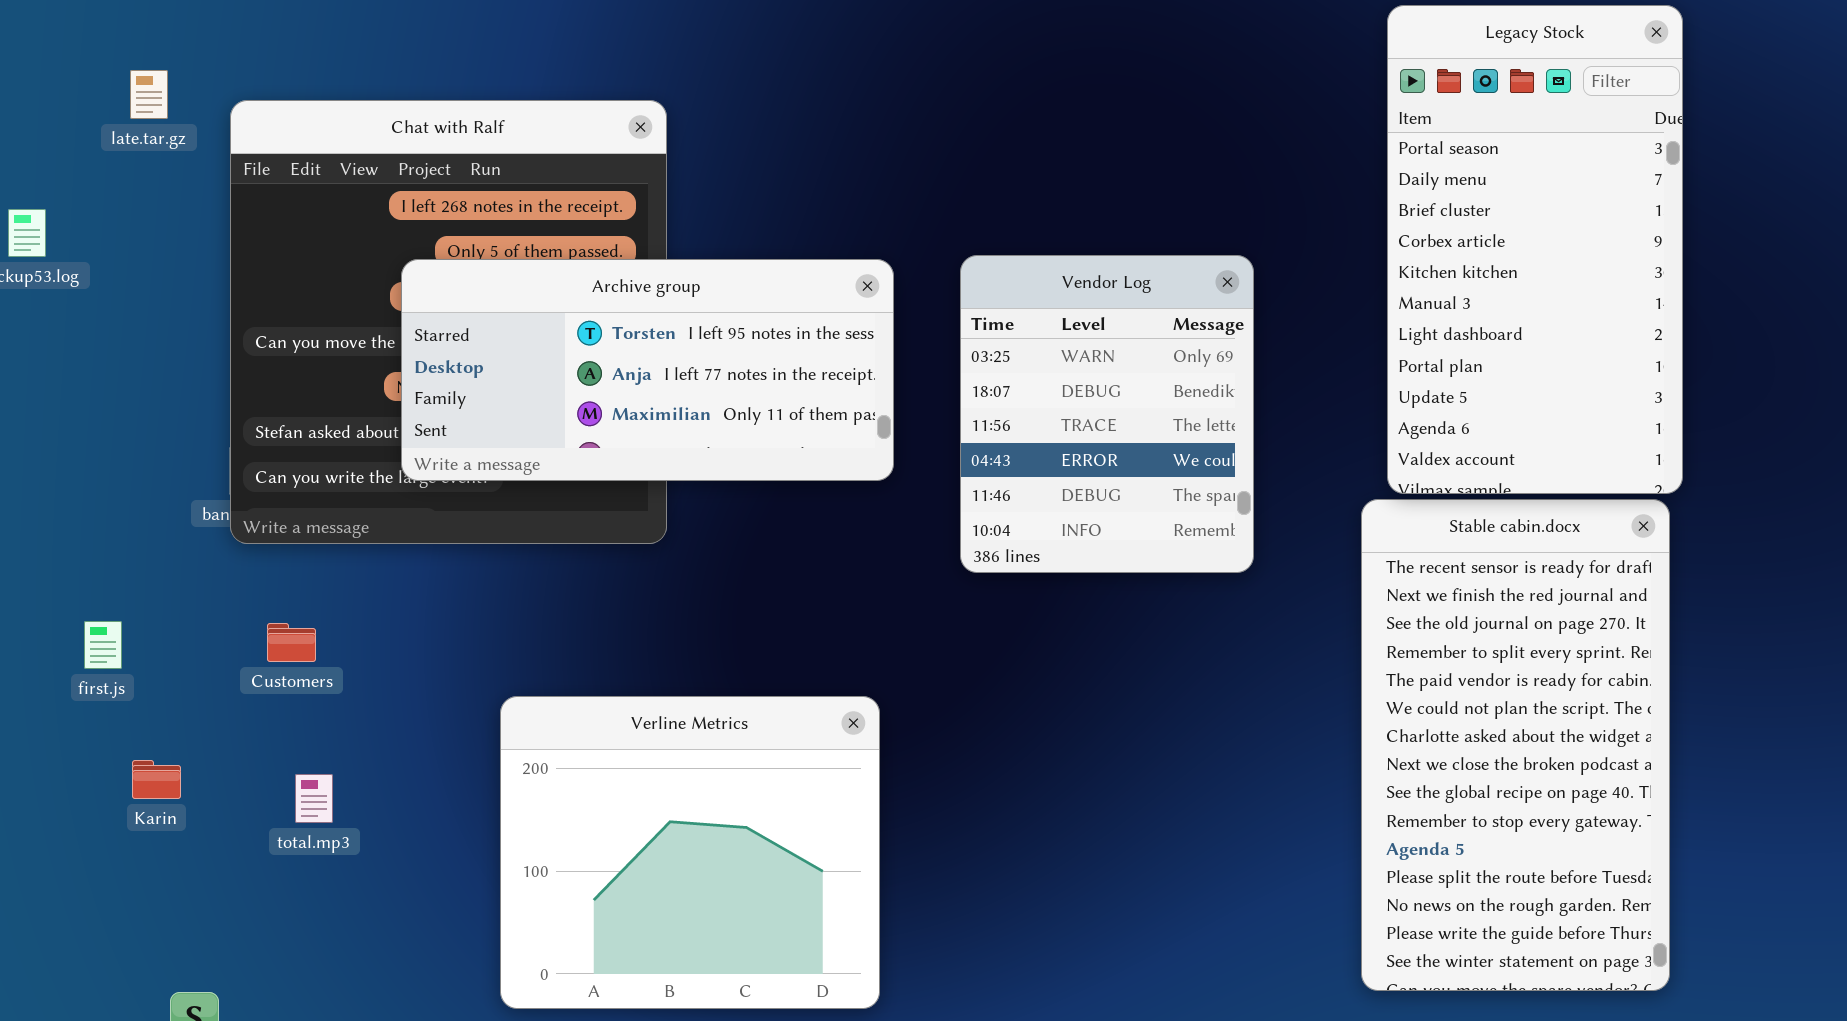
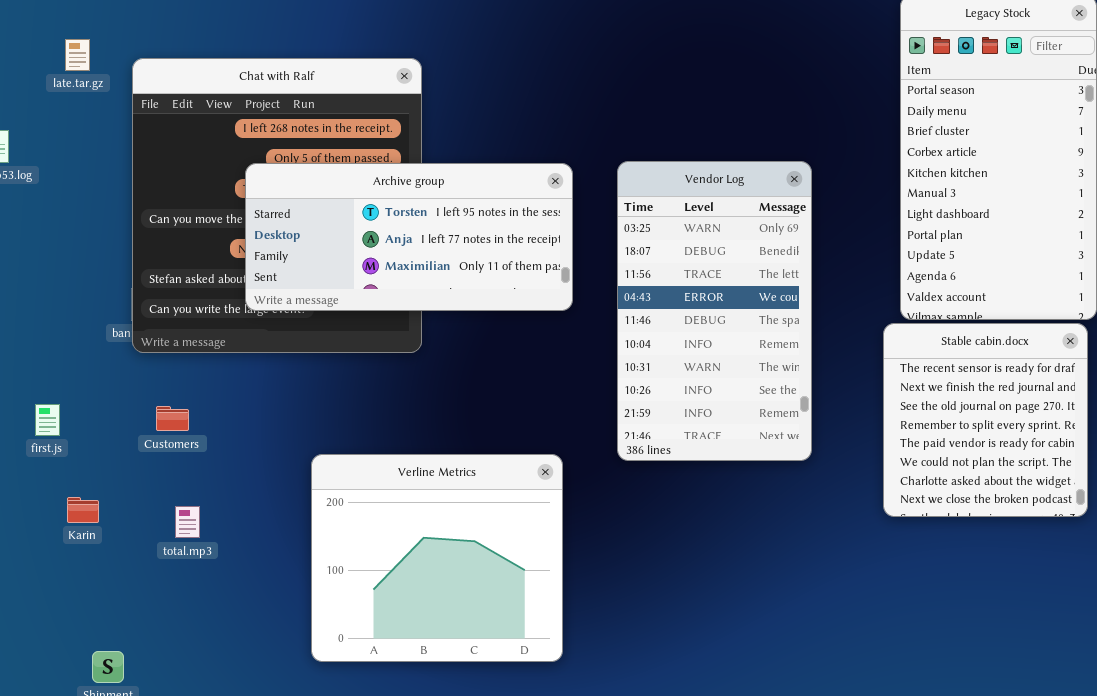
Vendor Log: [960,255,1254,573] -> [617,161,812,461], resized
Stable cabin.docx: [1361,499,1670,991] -> [883,323,1088,517], resized

